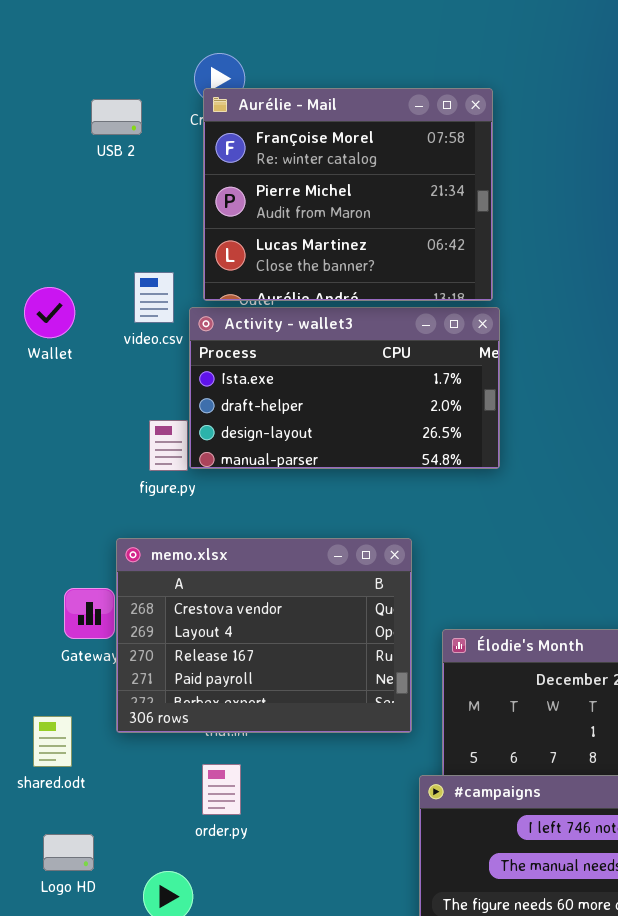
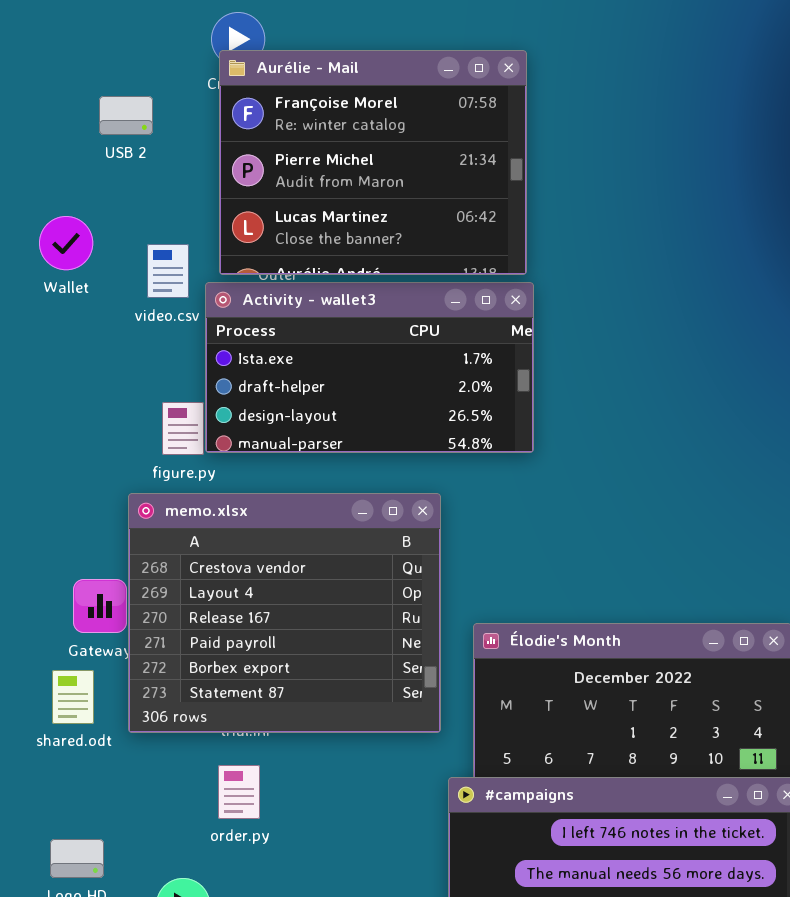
USB 2: [91,99,142,135] -> [99,96,153,135], moved
Wallet: [24,287,75,338] -> [39,216,93,270], moved
memo.xlsx: [116,538,412,733] -> [128,493,441,733], resized
shared.odt: [33,716,72,767] -> [52,670,94,724], moved

